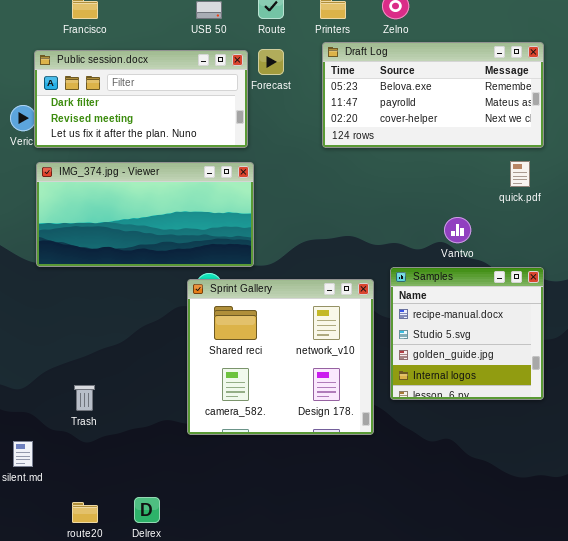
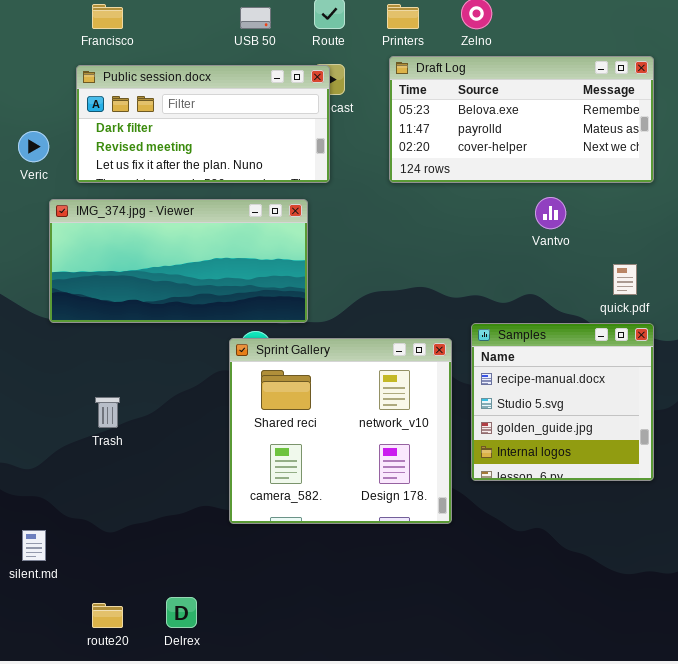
Public session.docx: [34,50,248,148] -> [76,65,330,183], moved
quick.pdf: [510,161,530,187] -> [613,264,637,295], moved
Vantvo: [444,217,471,243] -> [535,197,566,229], moved
Trash: [74,385,95,411] -> [95,397,120,428], moved

